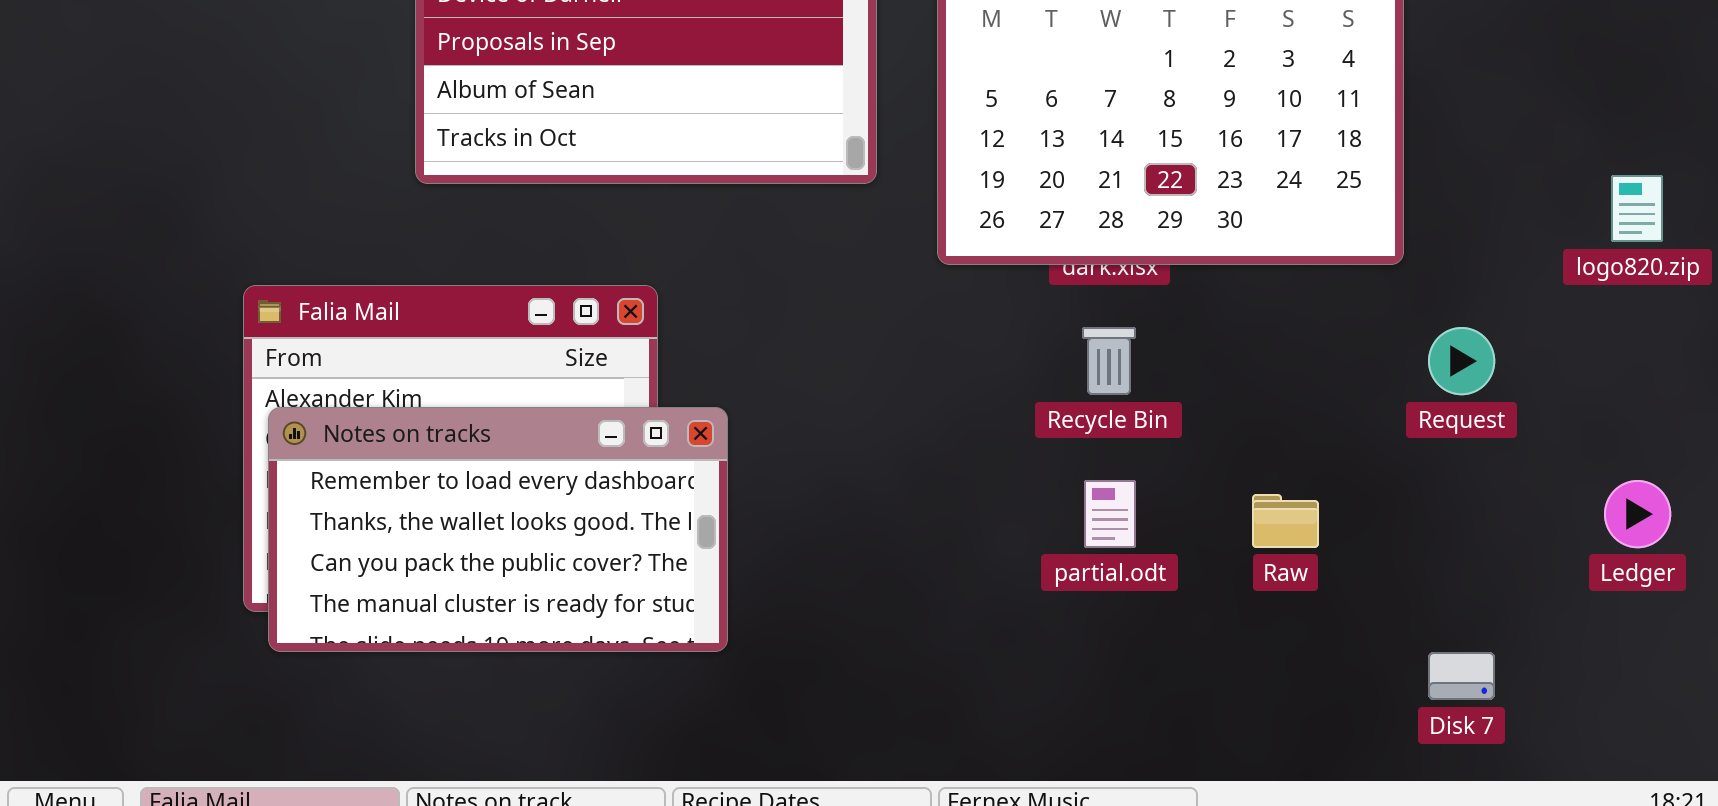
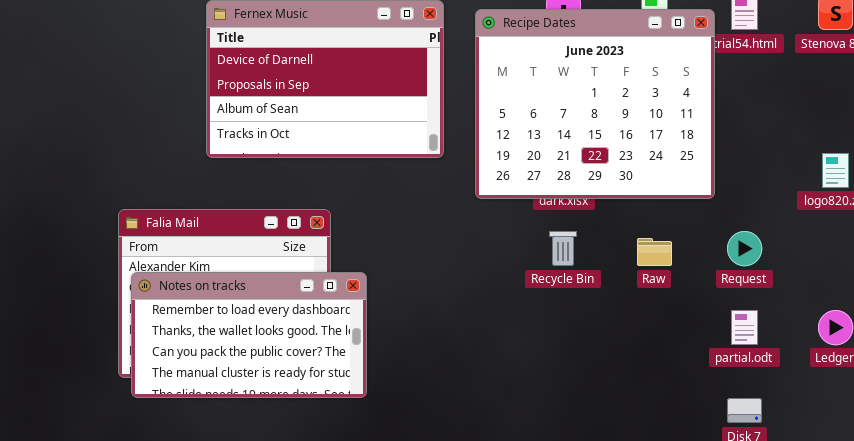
partial.odt: [1084,480,1136,548] -> [731,310,758,345], moved
Raw: [1252,494,1319,548] -> [637,238,672,266], moved

